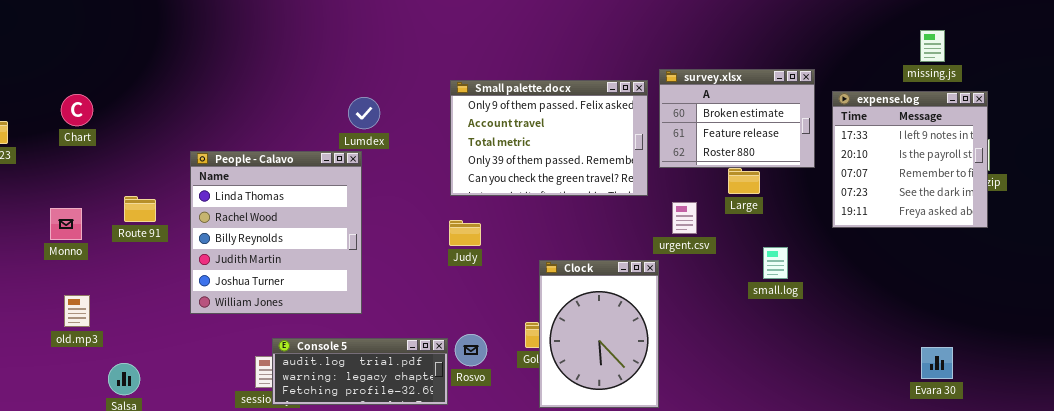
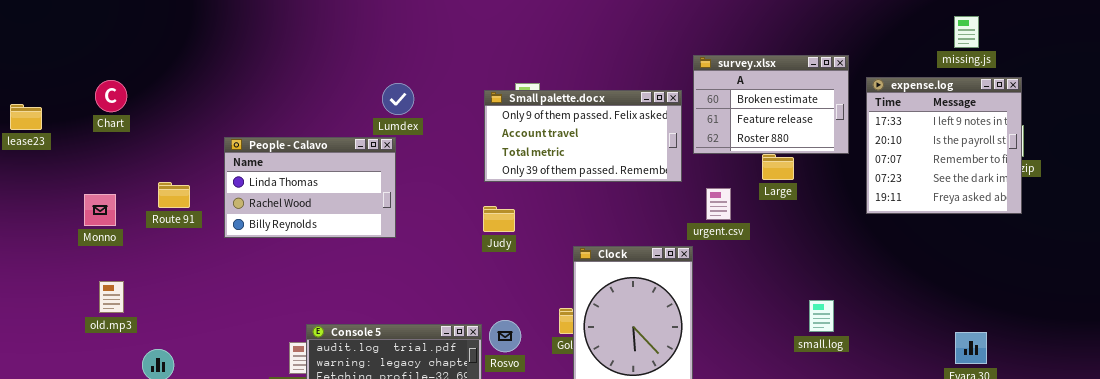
Small palette.docx: [450,80,648,196] -> [484,90,682,182], resized
People - Calavo: [190,151,362,314] -> [224,137,396,238], resized
small.log: [763,247,788,279] -> [809,300,834,332], moved

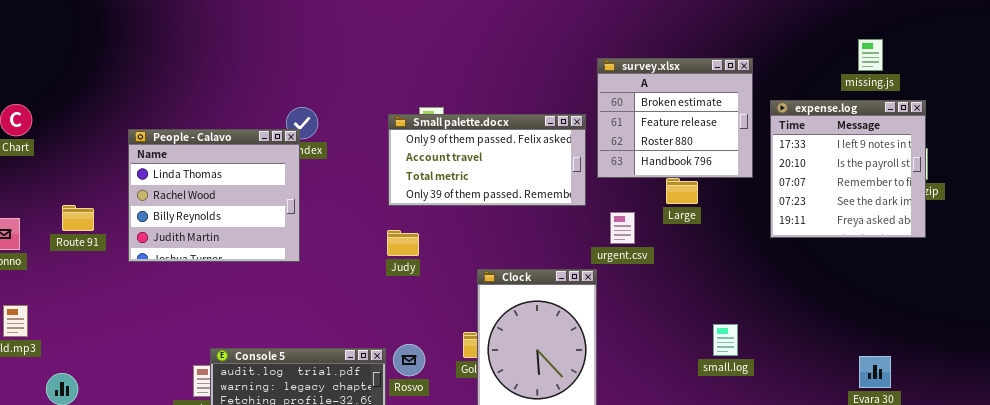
survey.xlsx: [693,55,849,154] -> [597,58,753,178], resized
People - Calavo: [224,137,396,238] -> [128,129,300,262], resized

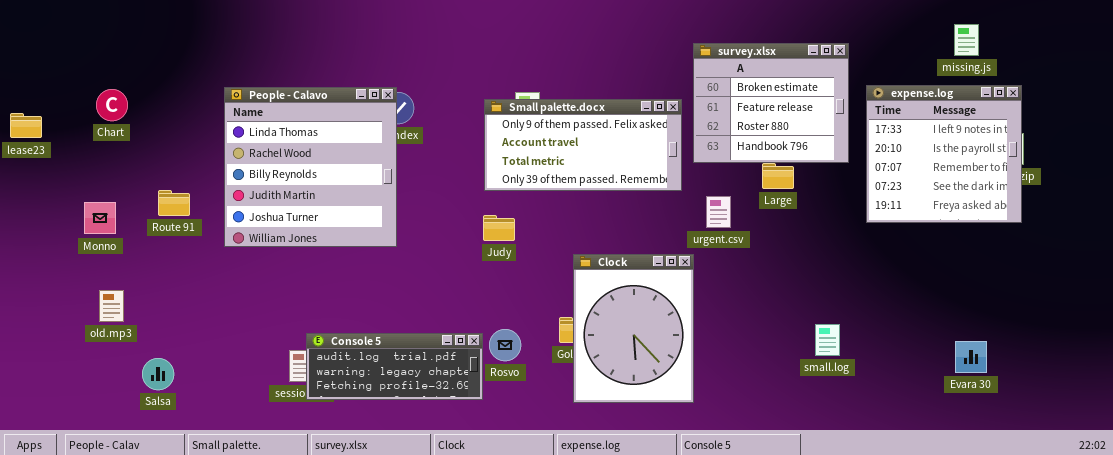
People - Calavo: [128,129,300,262] -> [224,87,397,247], resized
small.log: [713,324,738,356] -> [815,324,840,356], moved

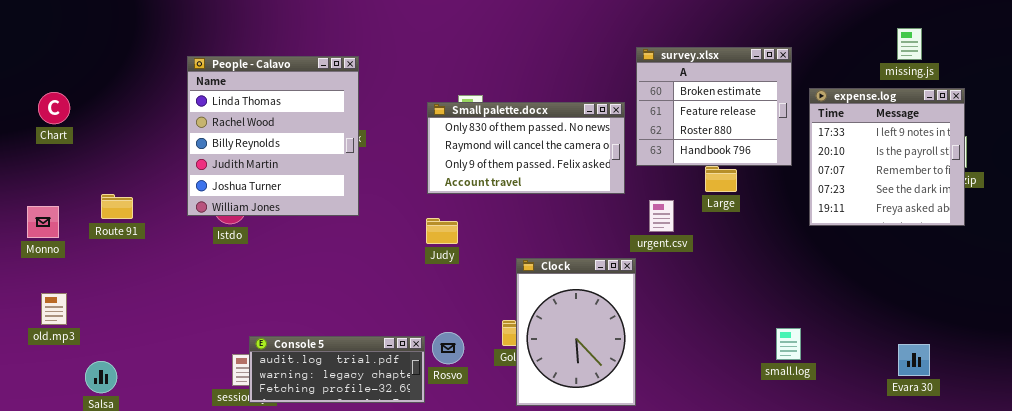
People - Calavo: [224,87,397,247] -> [187,56,359,216], moved
Small palette.docx: [484,99,682,191] -> [427,102,625,194], scrolled up 2 rows
small.log: [815,324,840,356] -> [776,328,801,360], moved

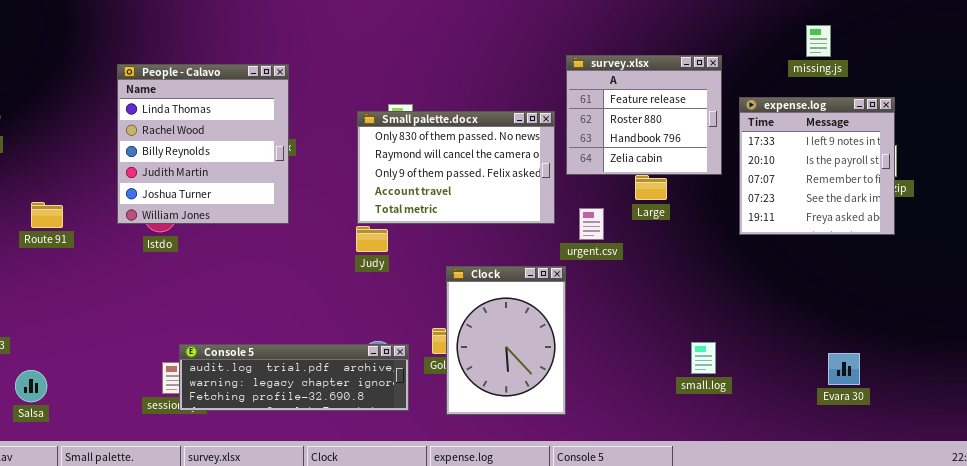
missing.js: [897,28,922,60] -> [806,25,831,57], moved
survey.xlsx: [636,47,792,166] -> [566,55,722,175], scrolled down 1 row
Small palette.docx: [427,102,625,194] -> [357,111,555,224], resized
small.log: [776,328,801,360] -> [691,342,716,374], moved
Console 5: [249,336,425,403] -> [179,344,409,411], resized

